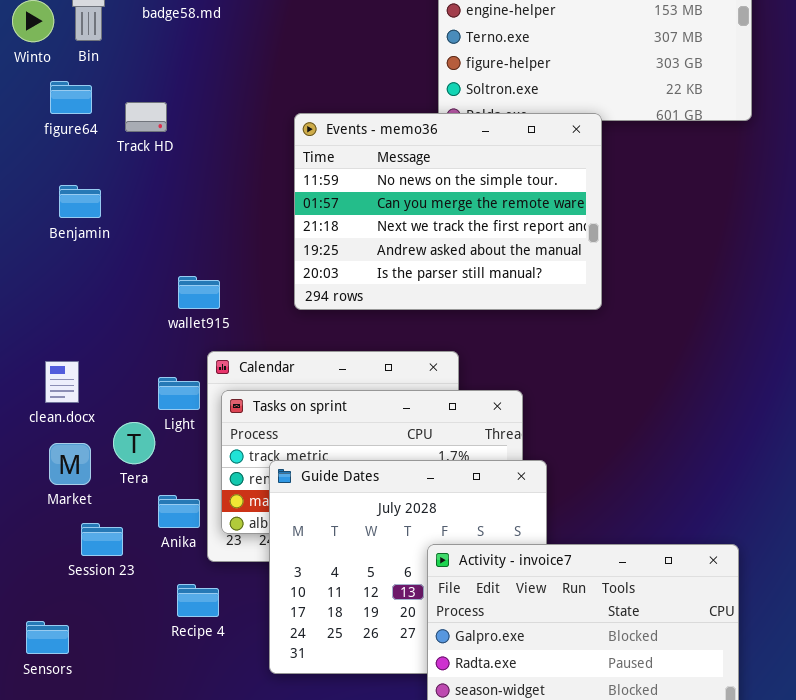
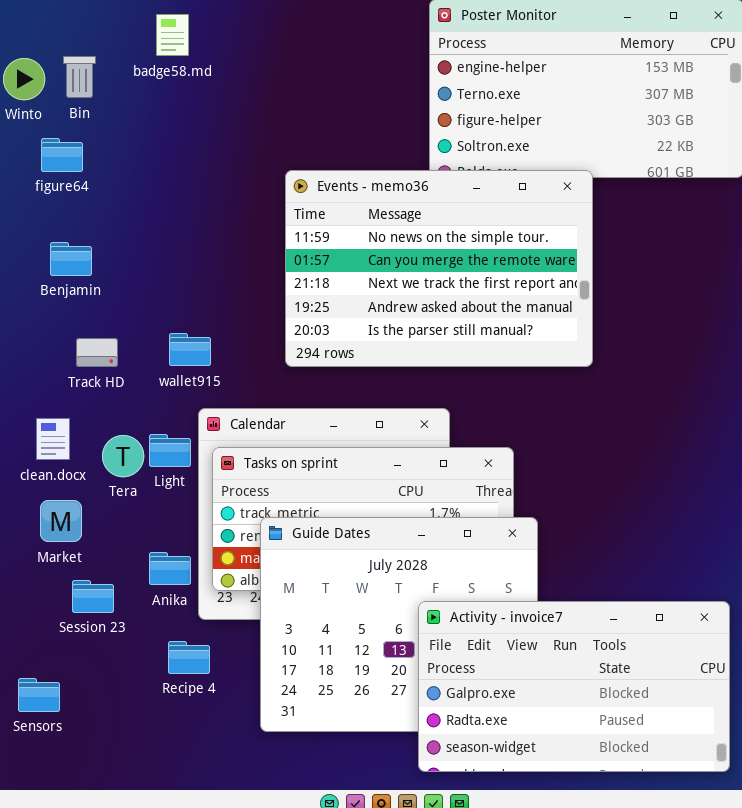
Track HD: [125,102,167,132] -> [76,338,118,367], moved
Tera: [113,422,155,464] -> [102,435,144,477], moved

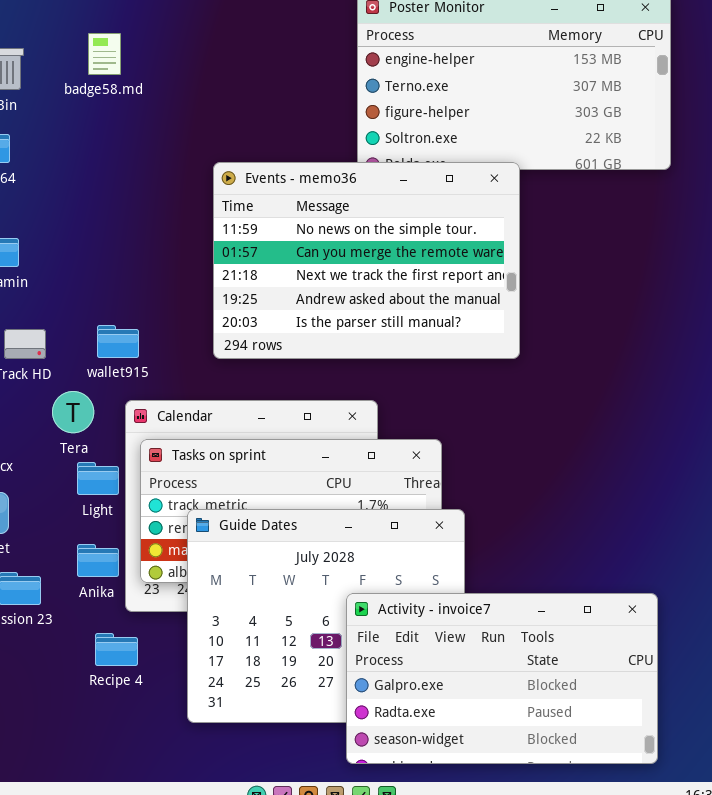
badge58.md: [156,14,189,56] -> [88,33,121,75], moved
Light: [149,434,191,467] -> [77,462,119,495], moved
Tera: [102,435,144,477] -> [52,391,94,433], moved

